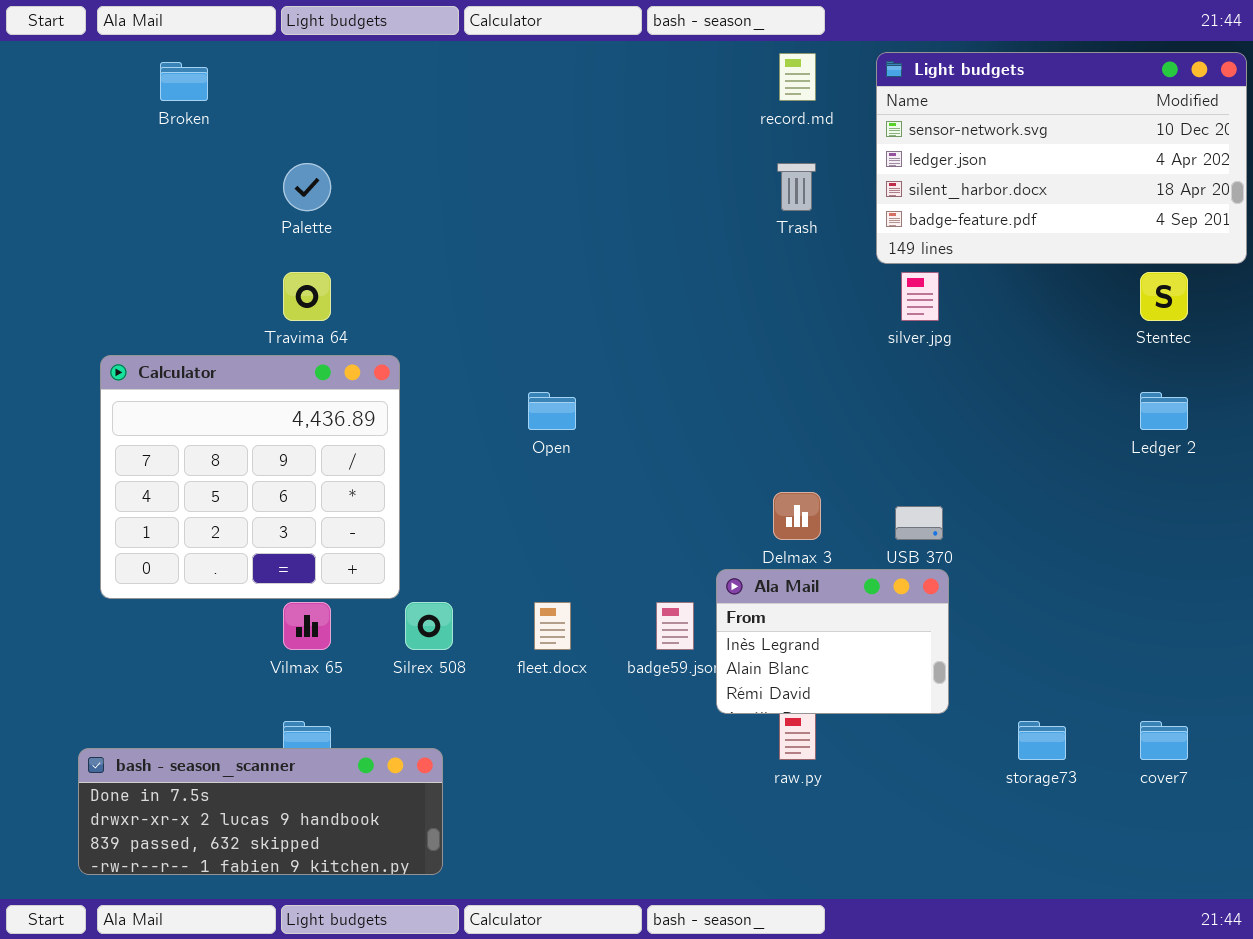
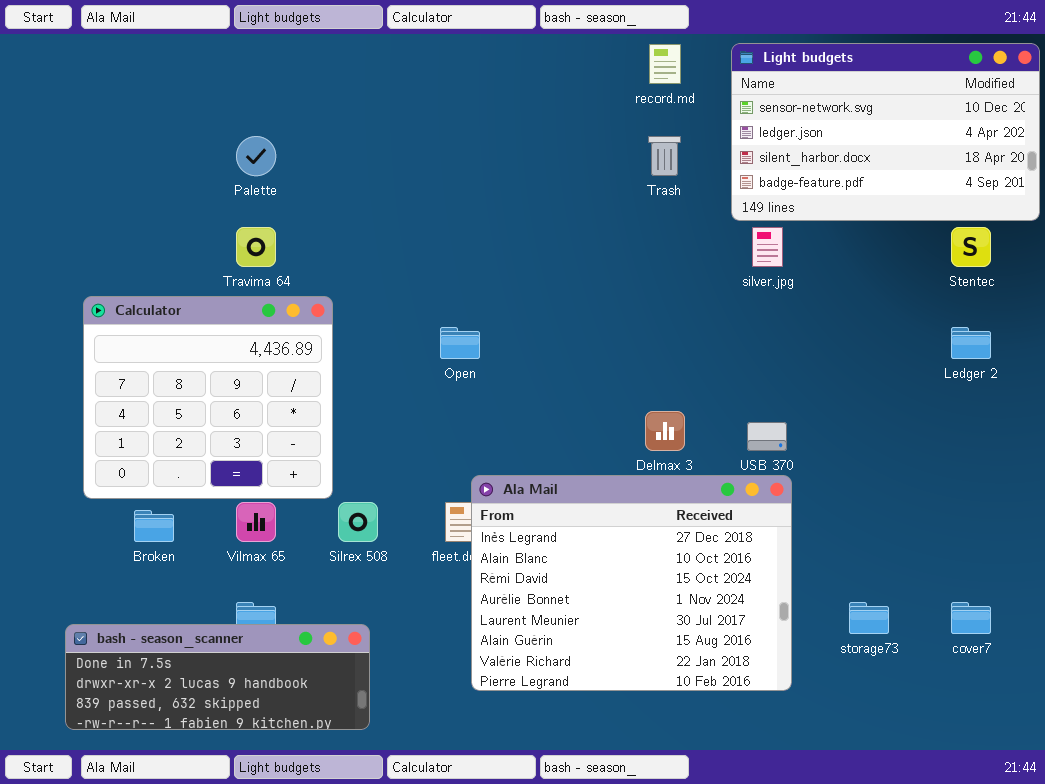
Broken: [160,62,208,101] -> [134,510,174,542], moved
Ala Mail: [716,569,949,714] -> [471,475,792,691], resized

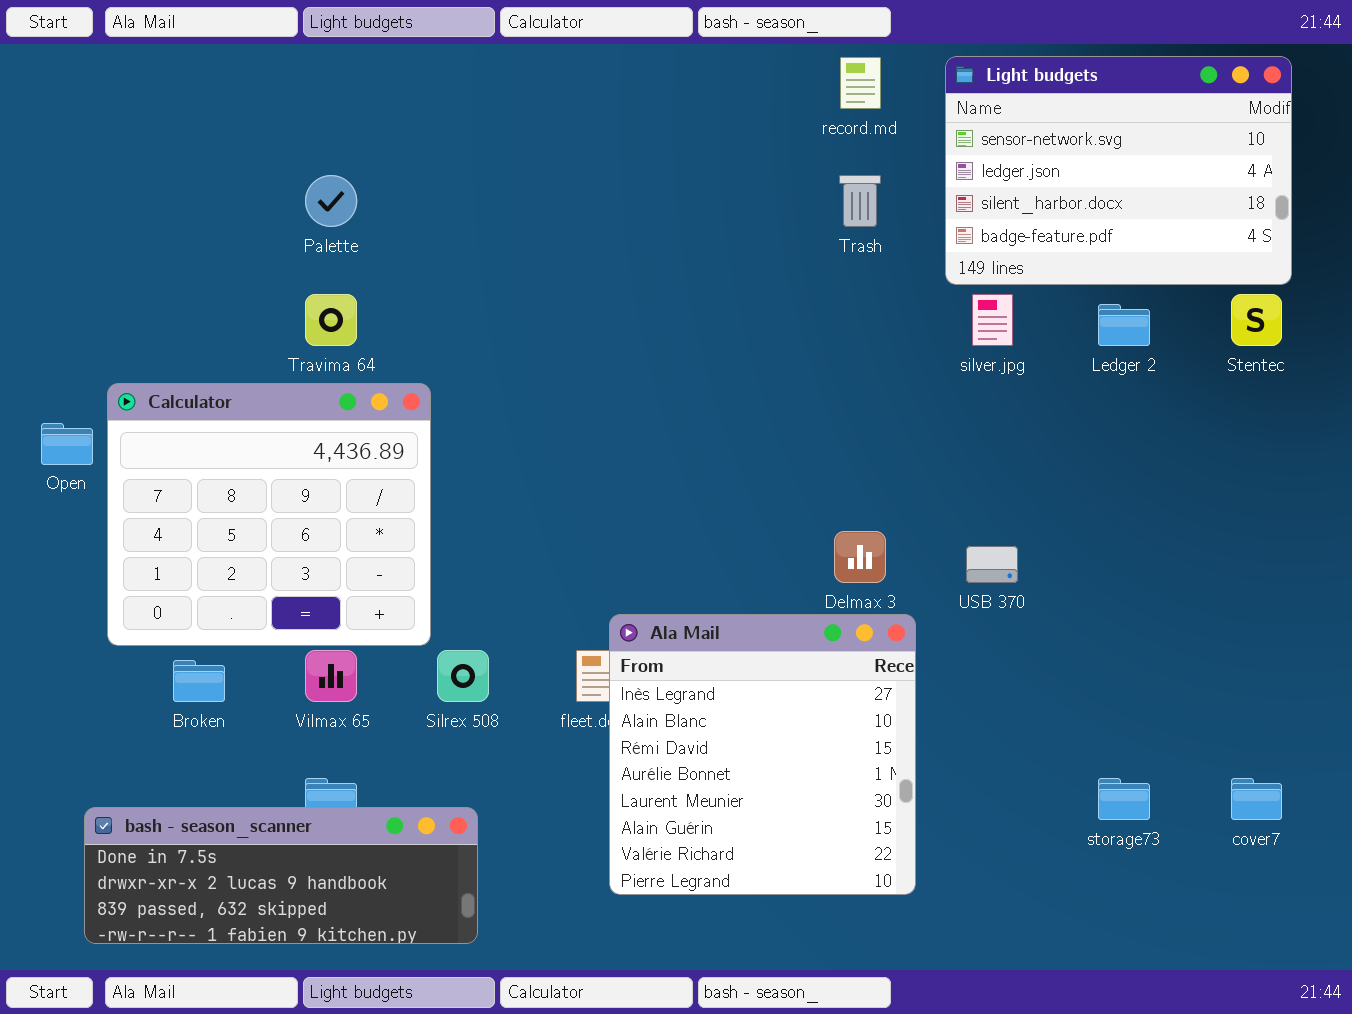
Light budgets: [731,43,1040,221] -> [945,56,1292,285], resized
Open: [440,327,480,359] -> [41,423,93,465], moved
Ledger 2: [951,327,991,359] -> [1098,304,1150,346], moved
Ala Mail: [471,475,792,691] -> [609,614,916,895], resized

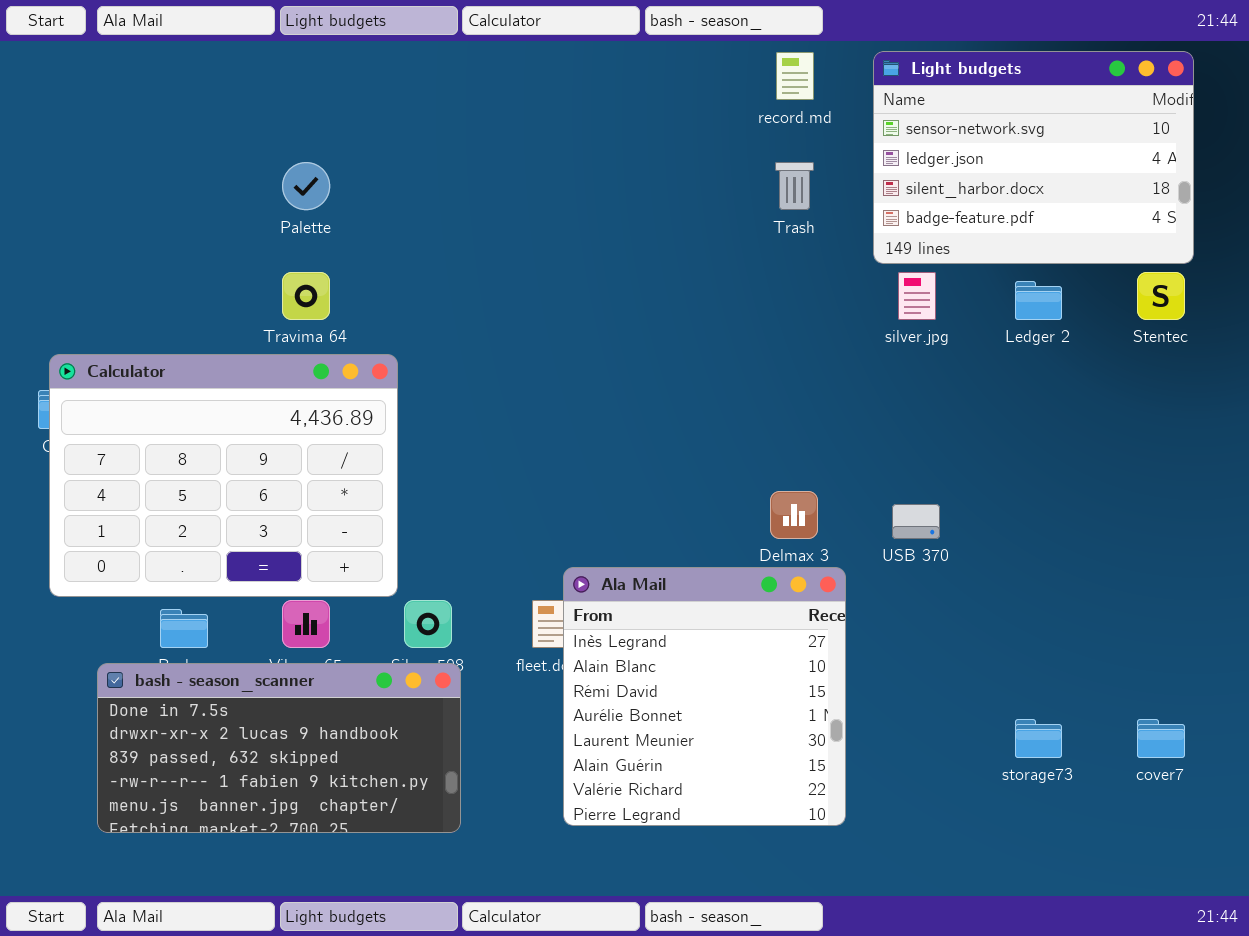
Calculator: [107,383,431,646] -> [49,354,398,597], resized
bash - season_scanner: [84,807,478,944] -> [97,663,461,833], moved, resized

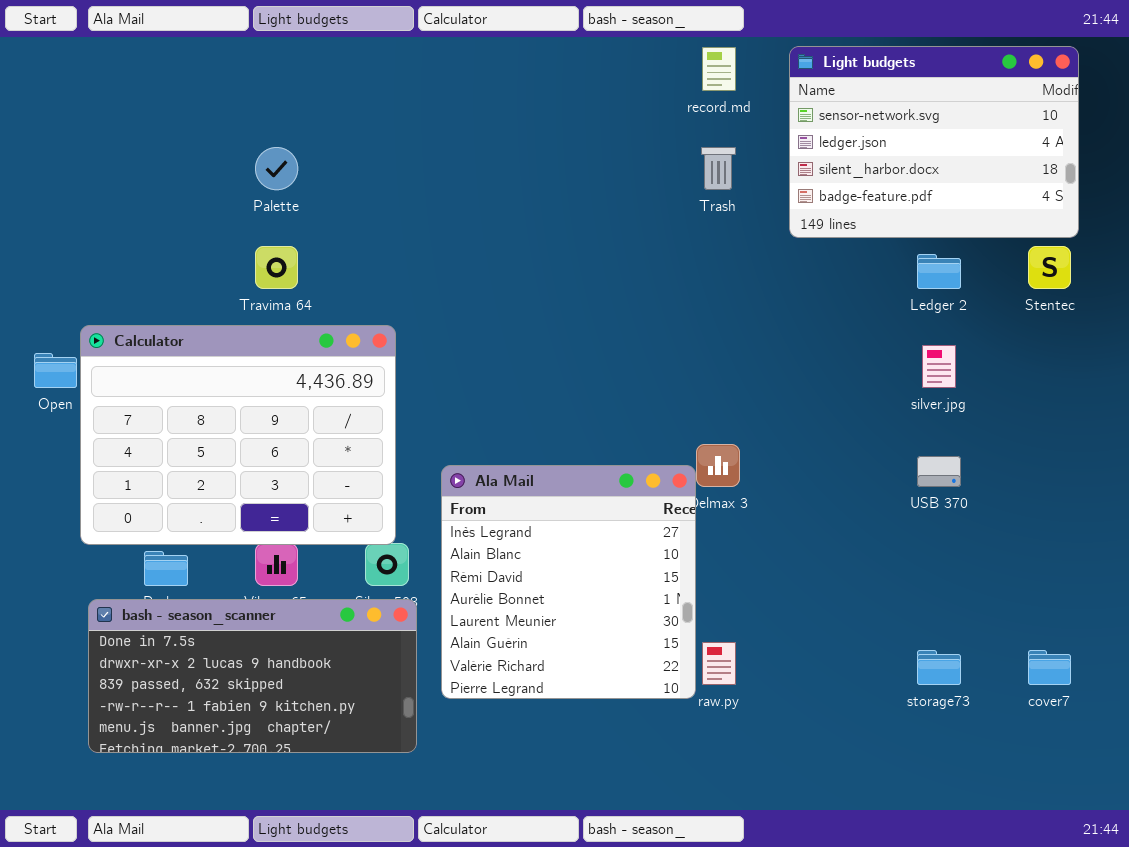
silver.jpg: [898,272,936,320] -> [922,345,956,388], moved
Calculator: [49,354,398,597] -> [80,325,396,545], moved
USB 370: [892,504,940,539] -> [917,456,961,487], moved
Ala Mail: [563,567,846,826] -> [441,465,696,699], moved

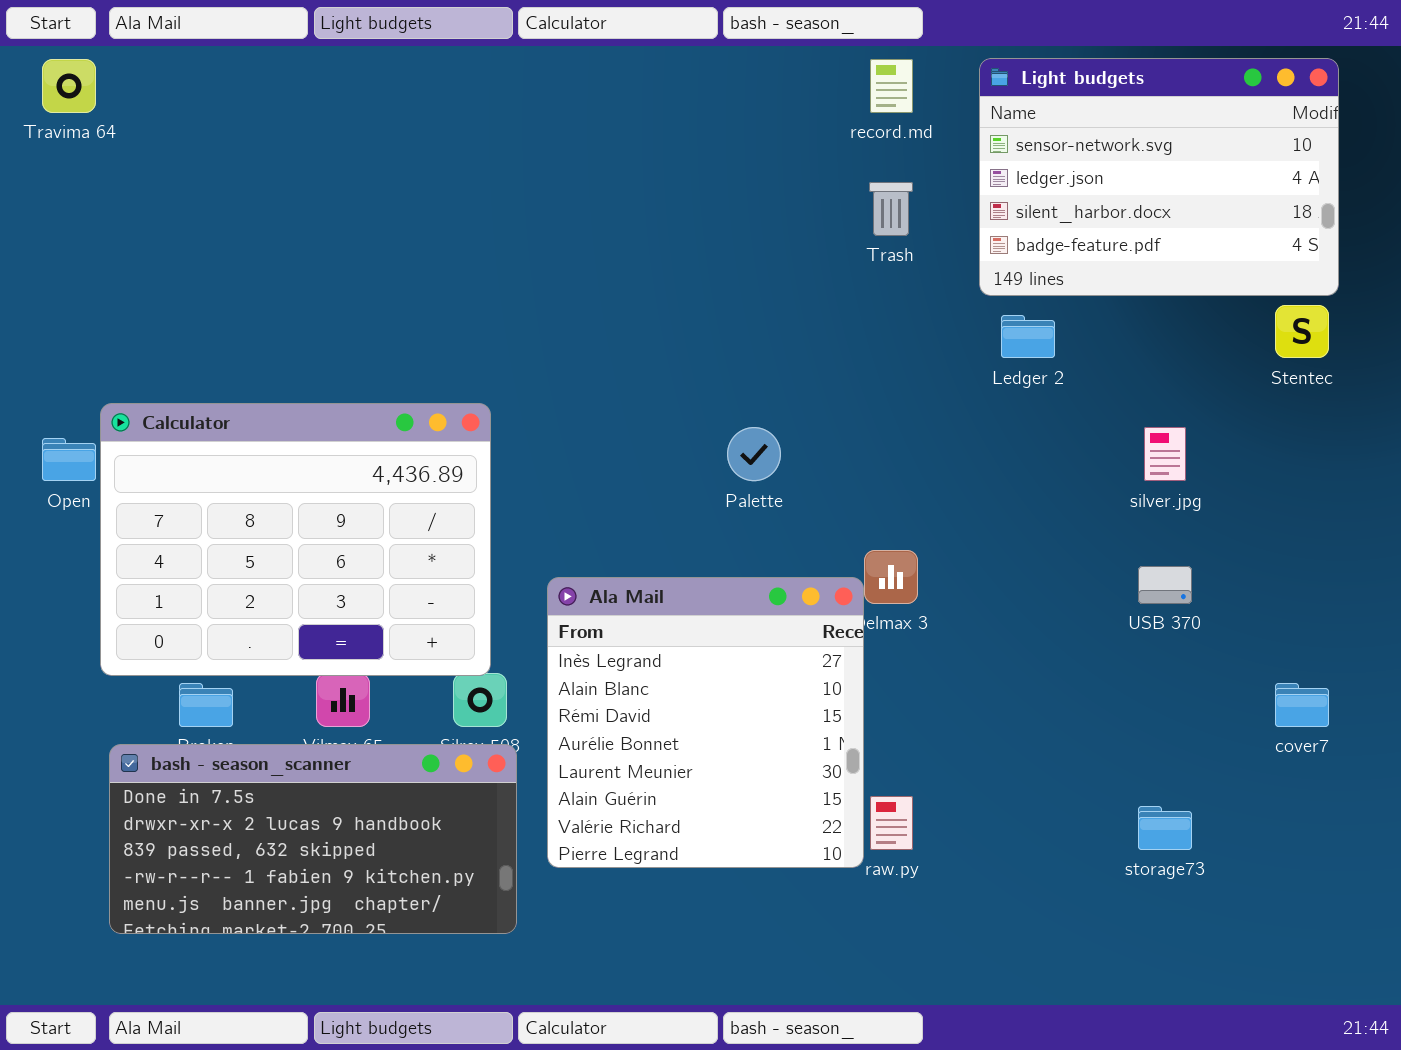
Palette: [255,147,298,190] -> [727,427,781,481], moved
Travima 64: [255,246,298,289] -> [42,59,96,113], moved
Ledger 2: [917,254,961,289] -> [1001,315,1055,358], moved
cover7: [1028,650,1071,685] -> [1275,683,1329,727], moved

